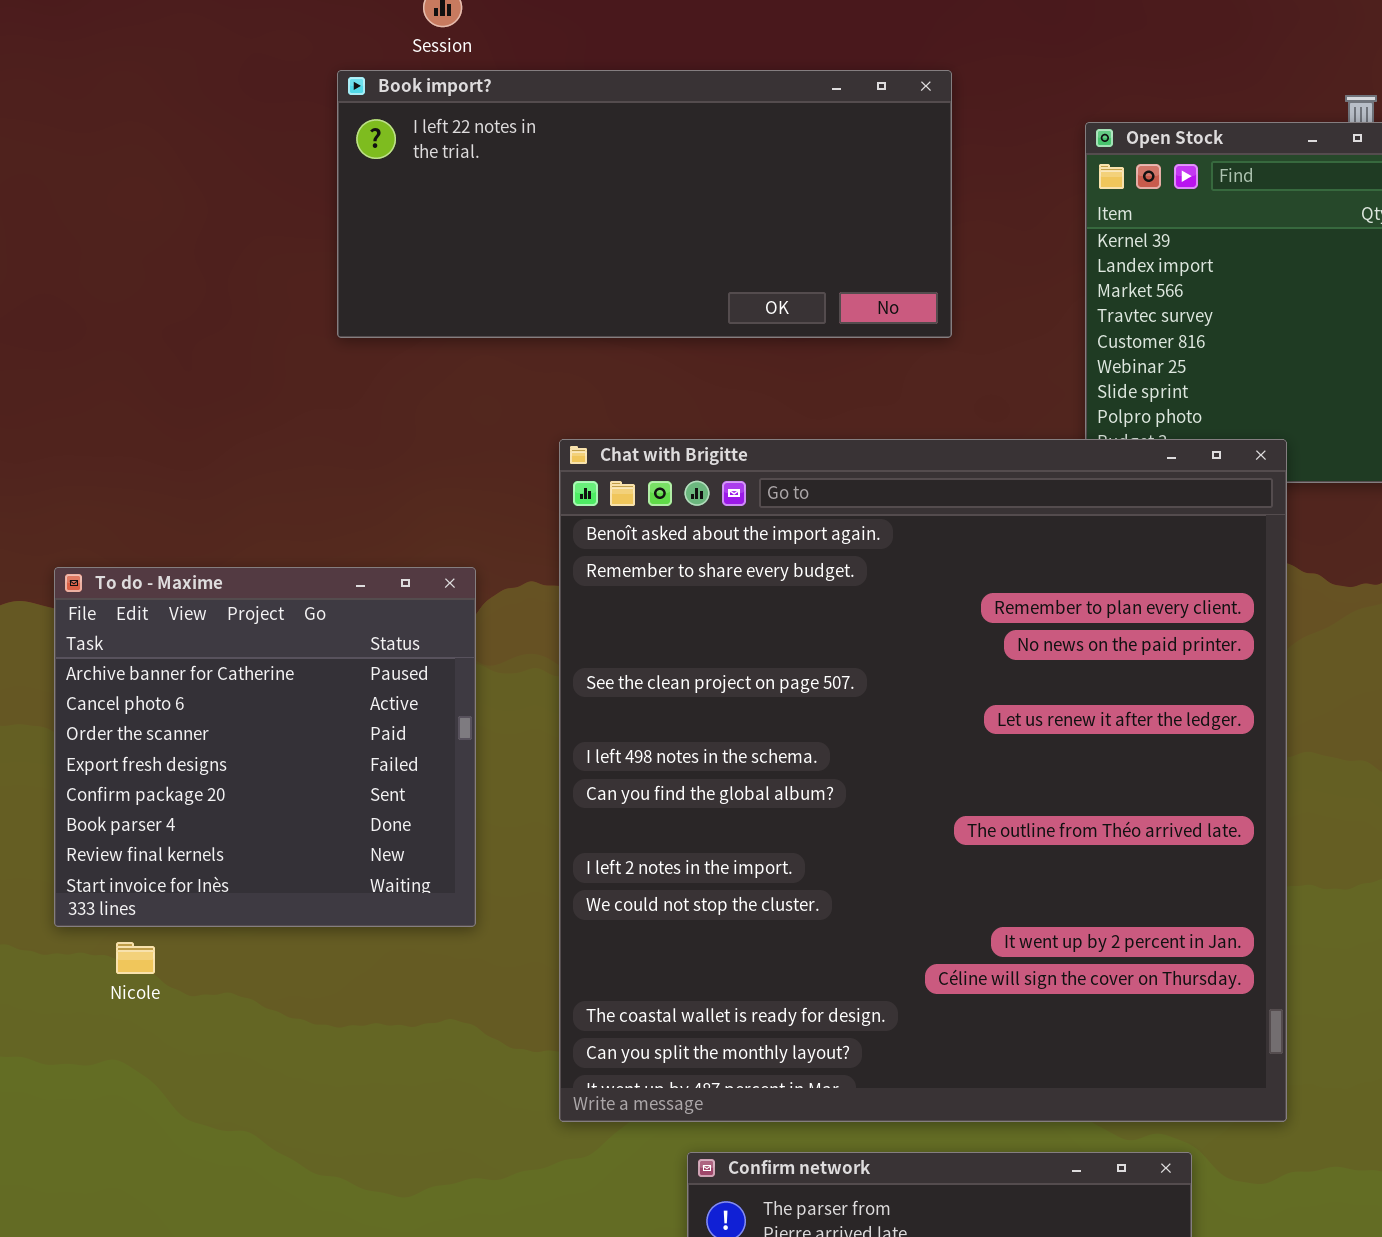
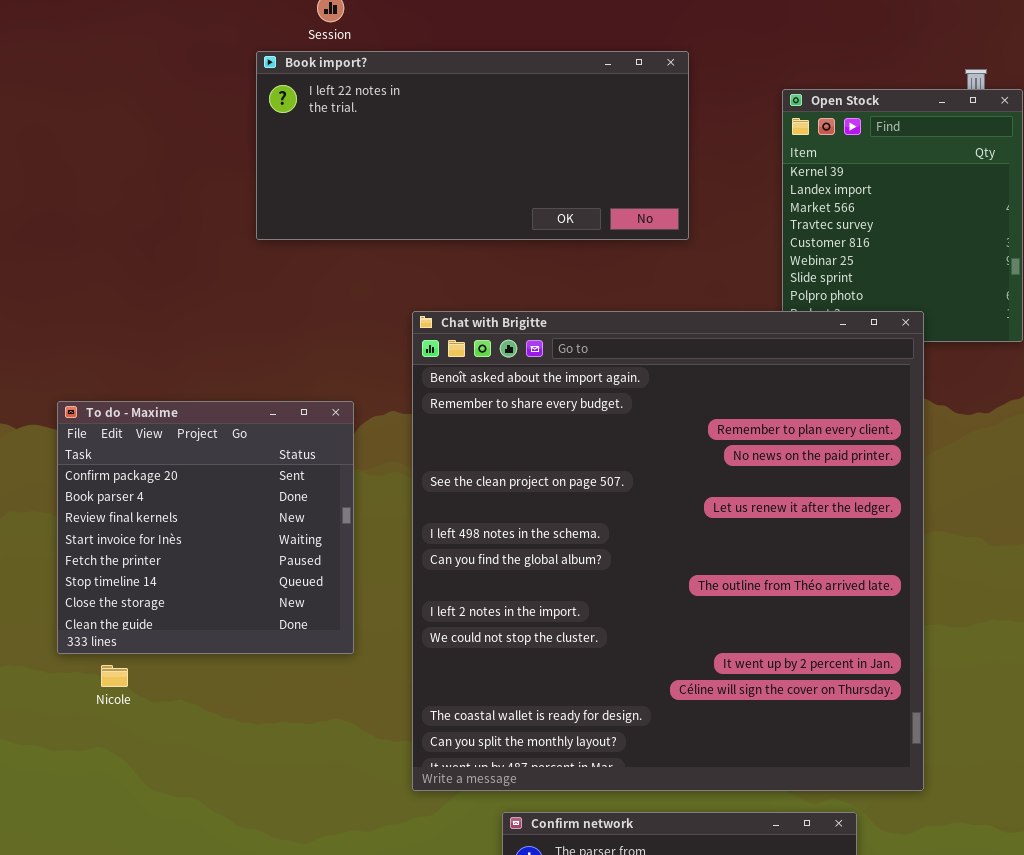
To do - Maxime: [54,567,476,927] -> [57,401,354,654], scrolled down 4 rows

